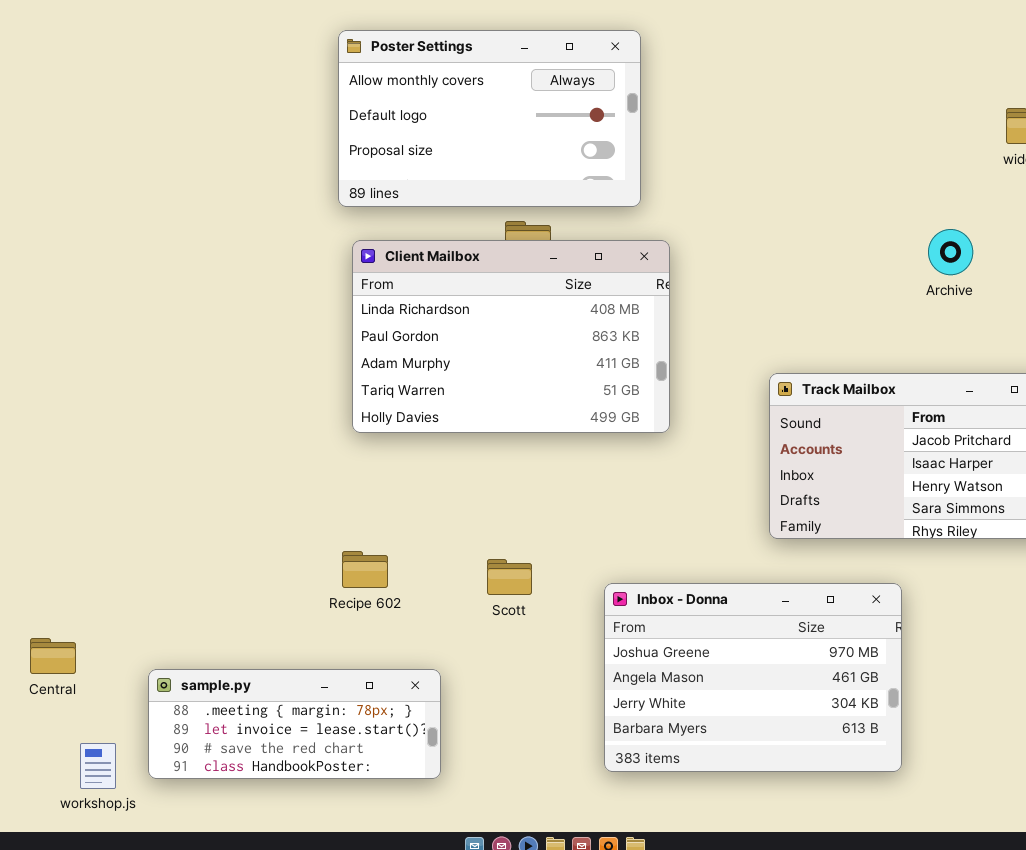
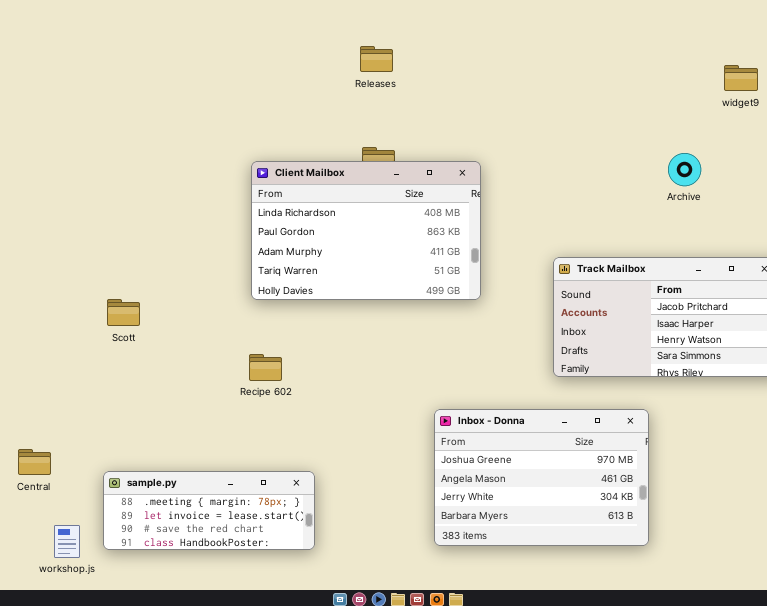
Poster Settings: [338,30,641,207] -> none, closed
Recipe 602: [342,551,388,588] -> [249,354,282,381], moved
Scott: [487,559,532,595] -> [107,299,140,326], moved

